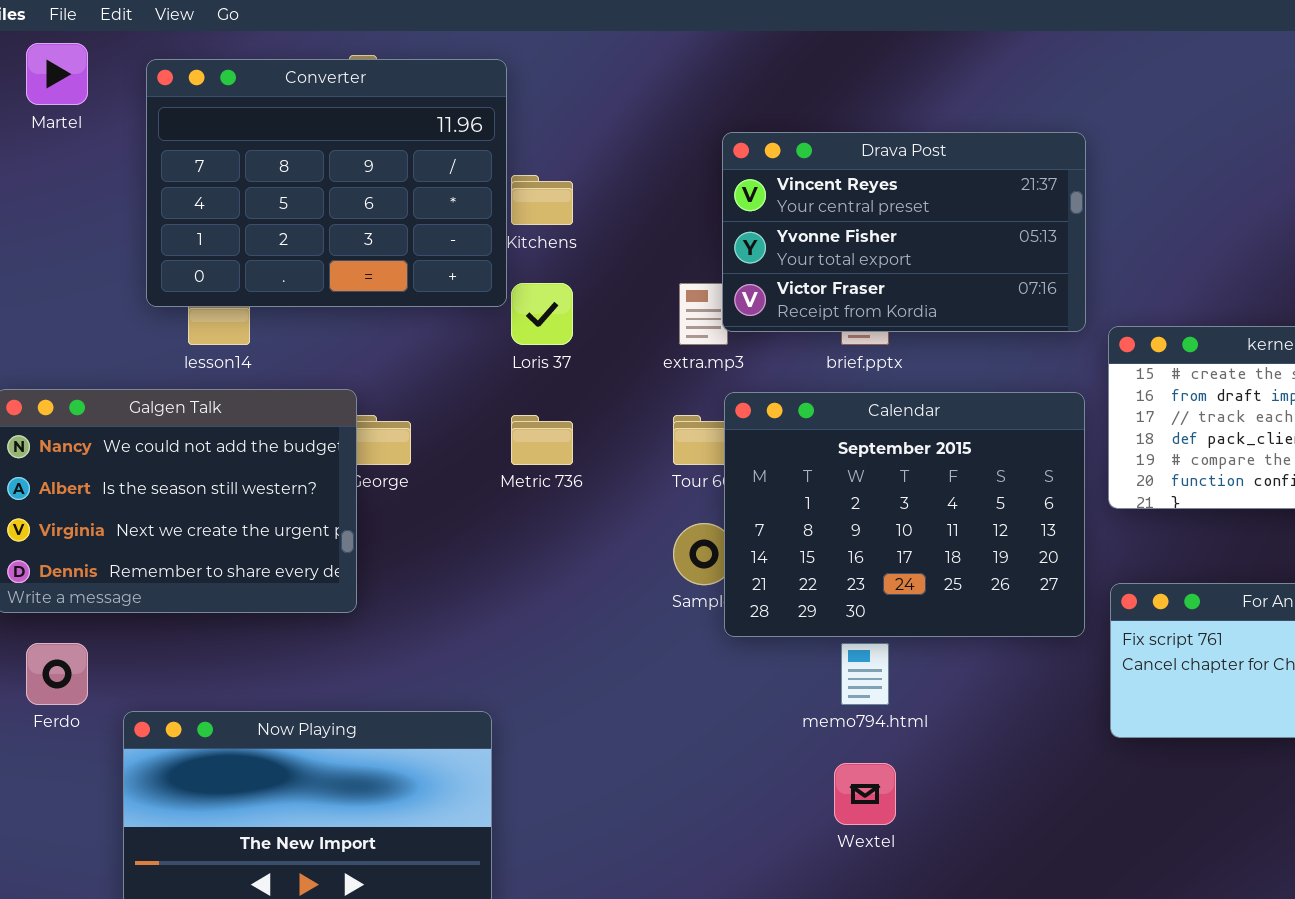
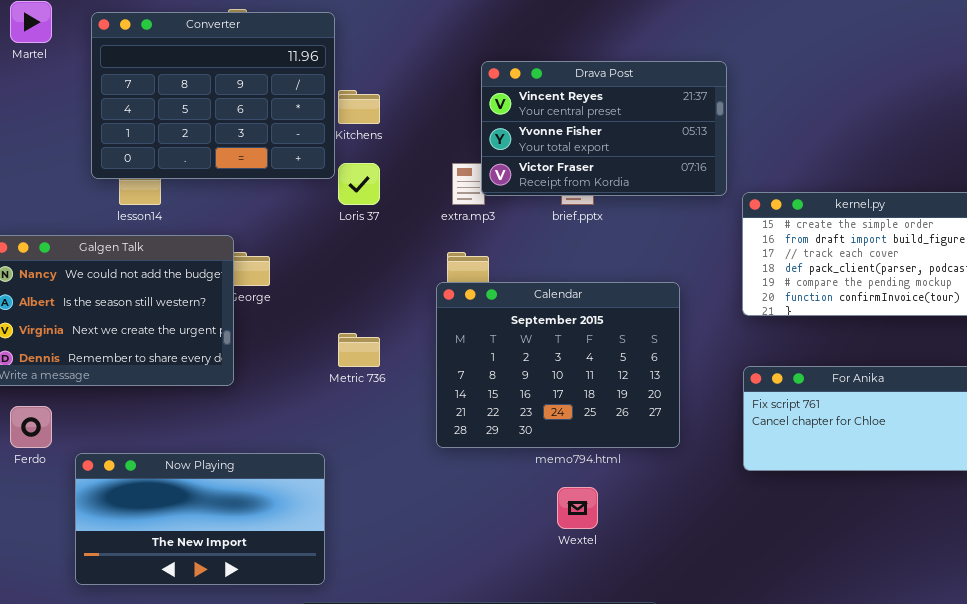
Calendar: [724,392,1085,637] -> [436,282,680,448], moved
Metric 736: [511,415,573,465] -> [338,333,380,367], moved

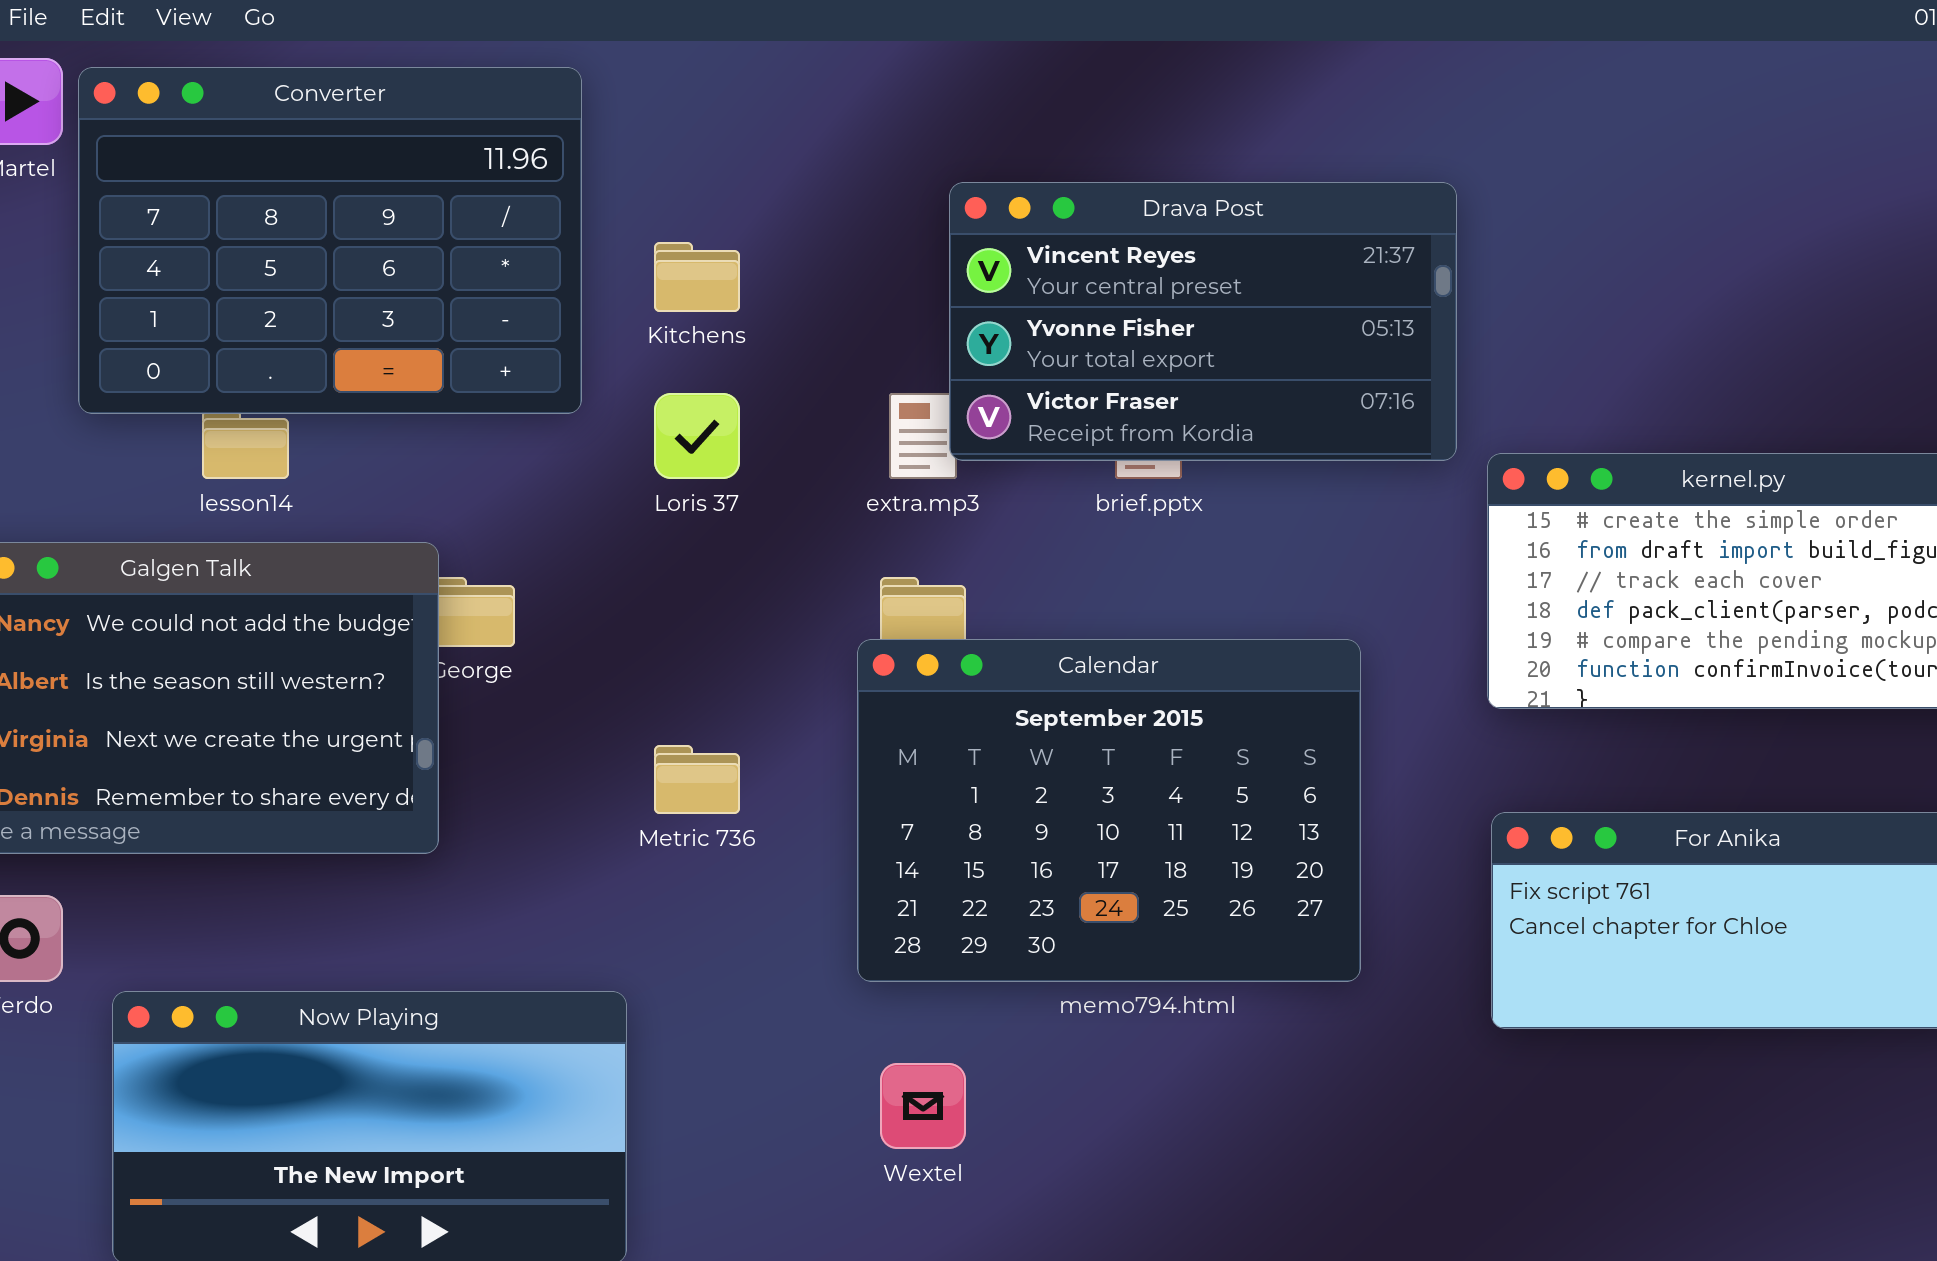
Converter: [91,12,335,179] -> [78,67,582,414], moved
Wextel: [557,487,598,529] -> [880,1063,966,1149], moved

